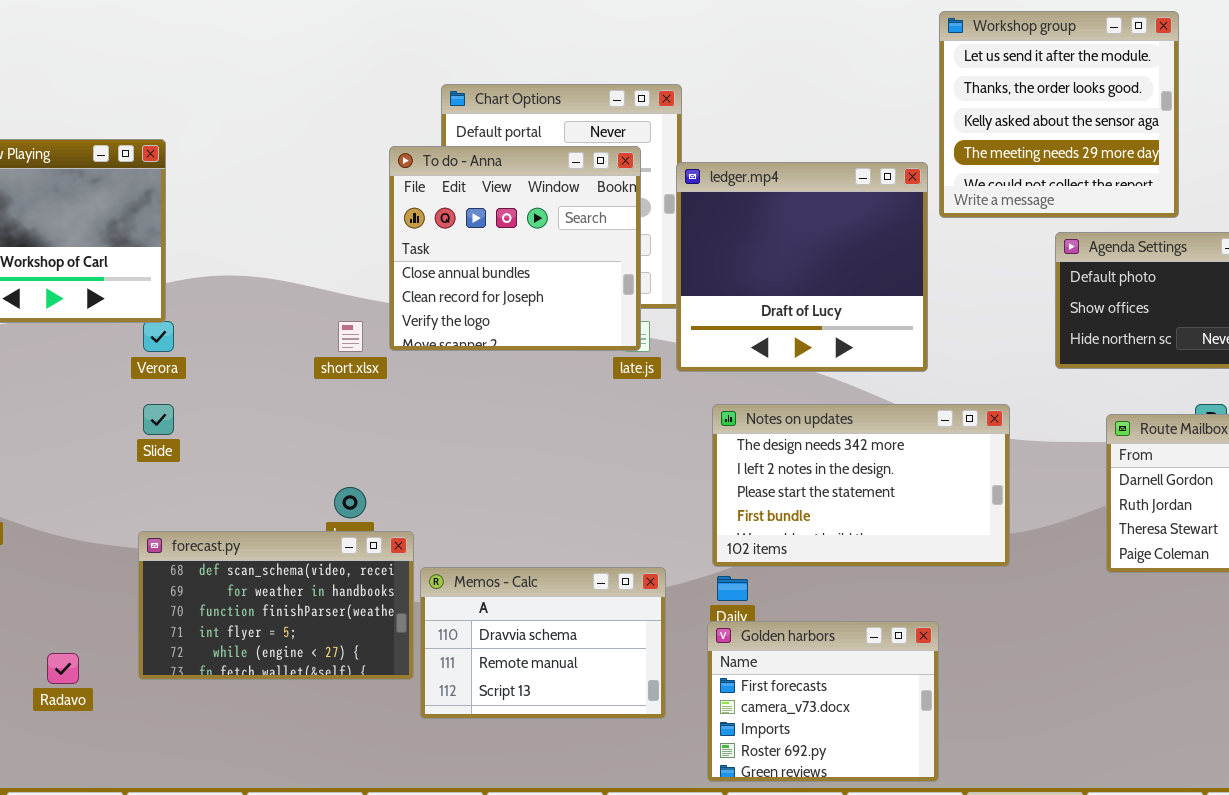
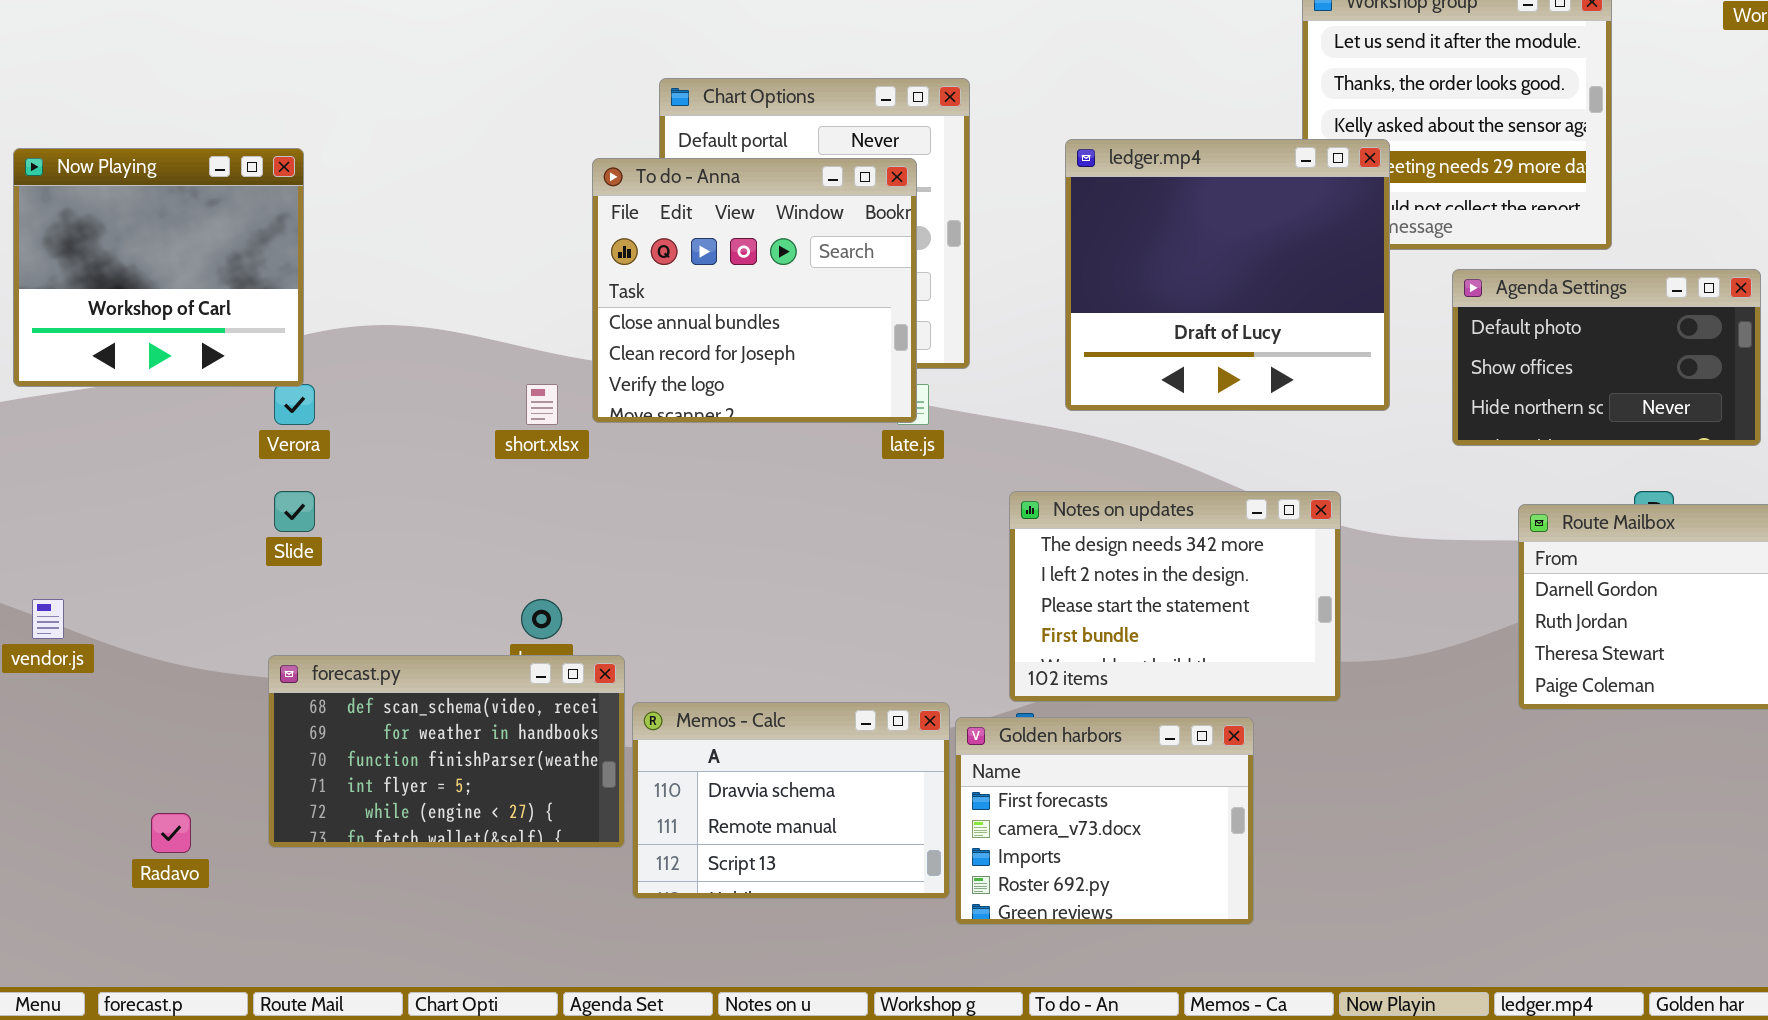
ledger.mp4: [676,162,928,372] -> [1065,139,1390,411], moved
Notes on updates: [712,404,1010,567] -> [1009,491,1341,702], resized
Golden harbors: [707,621,939,782] -> [955,717,1254,925], moved

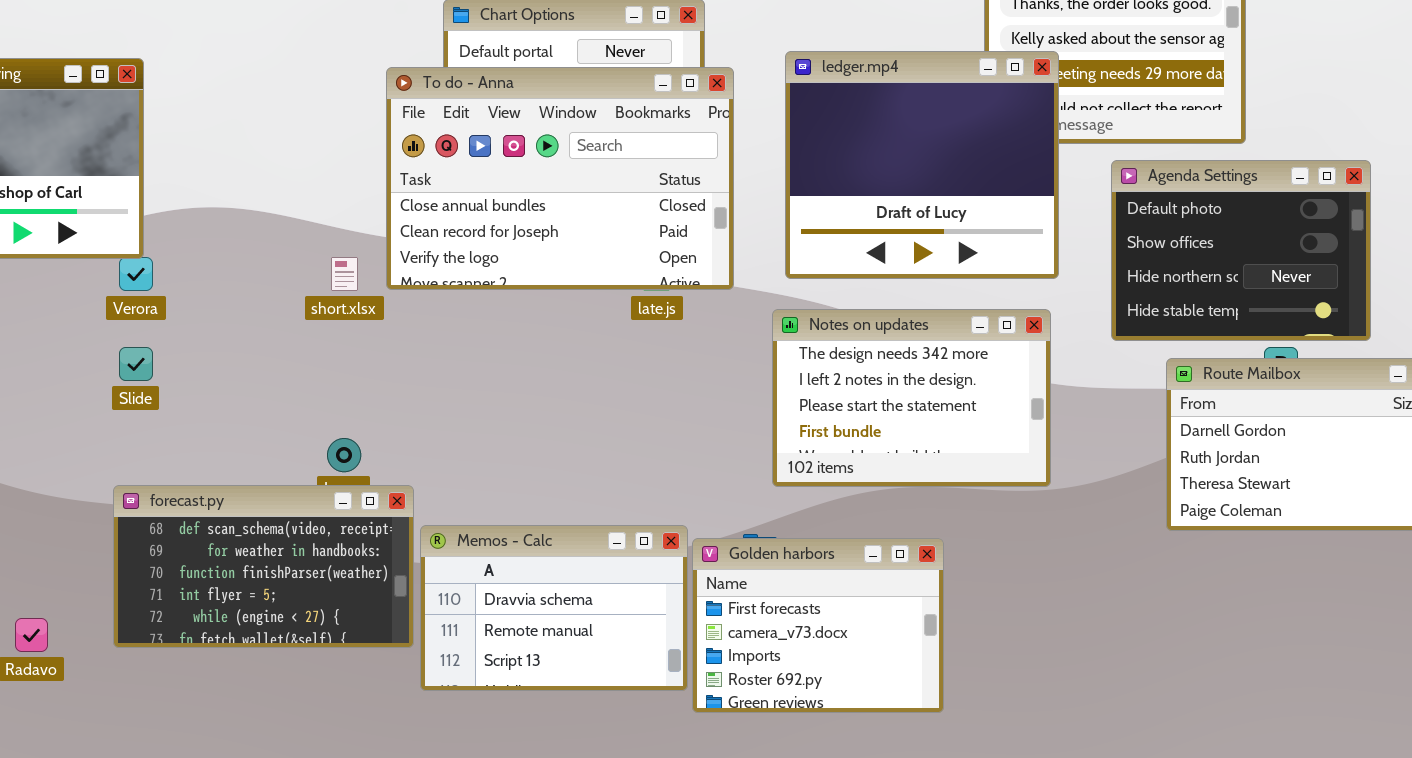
To do - Anna: [592,158,917,423] -> [386,67,734,290], resized
Agenda Settings: [1452,269,1761,446] -> [1111,160,1371,341], resized
Notes on updates: [1009,491,1341,702] -> [772,309,1051,487], moved

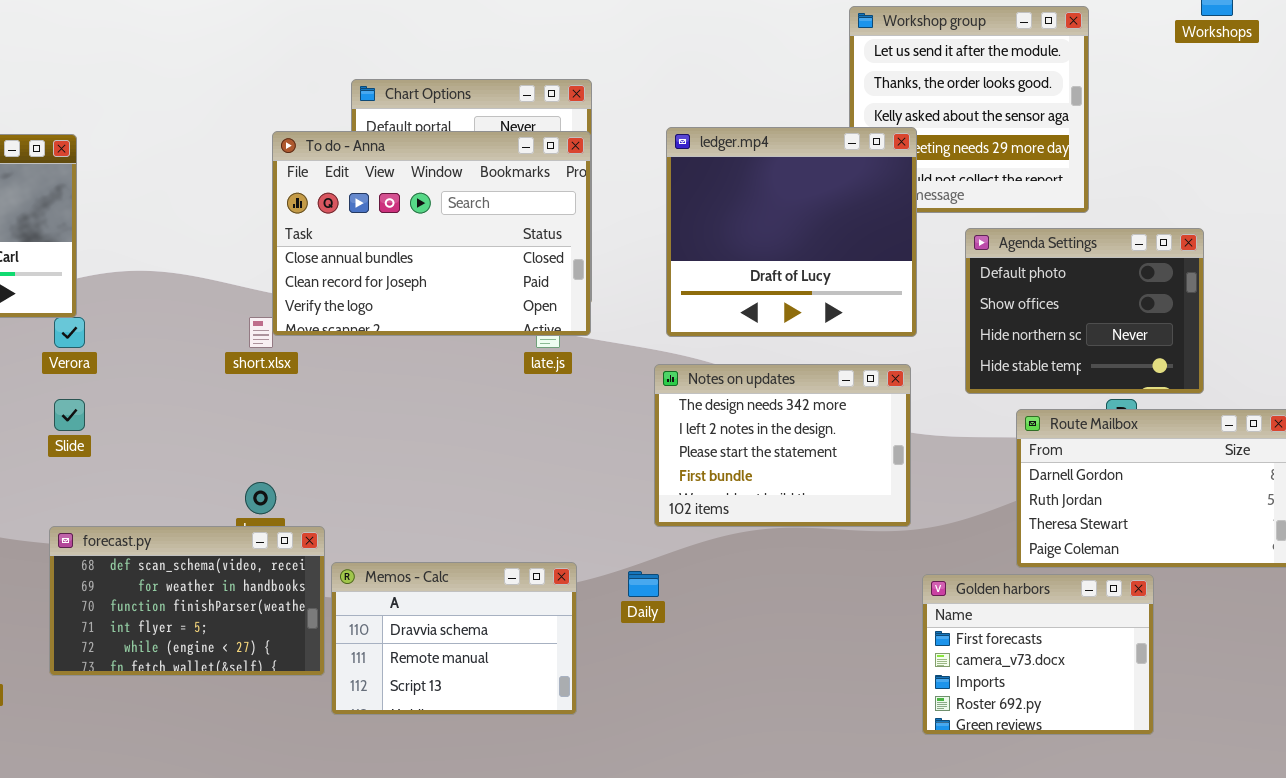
To do - Anna: [386,67,734,290] -> [272,131,591,336], moved
Golden harbors: [692,538,944,713] -> [922,574,1154,735], moved

